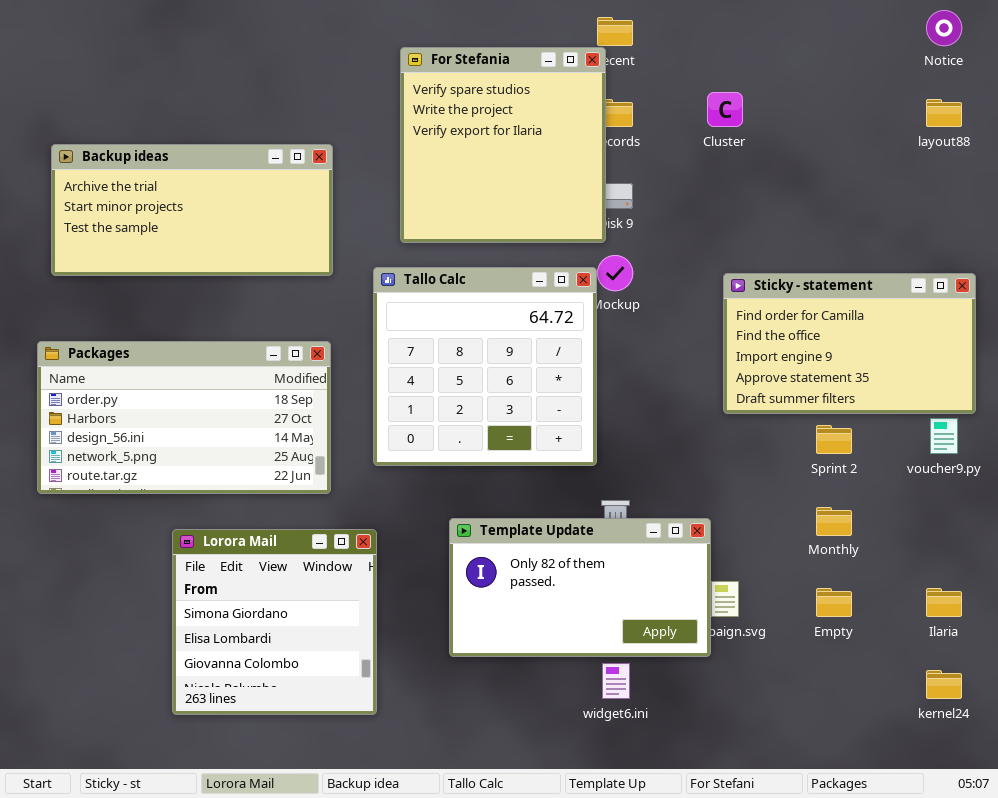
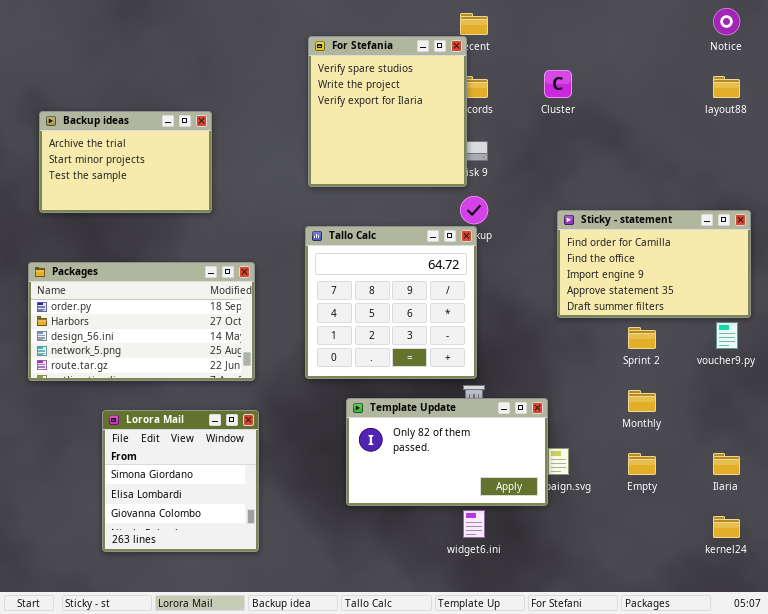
Backup ideas: [51,144,333,276] -> [39,111,212,213], resized
Tallo Calc: [373,267,597,466] -> [305,226,477,379], moved
Lorora Mail: [172,529,377,715] -> [102,410,259,552], moved

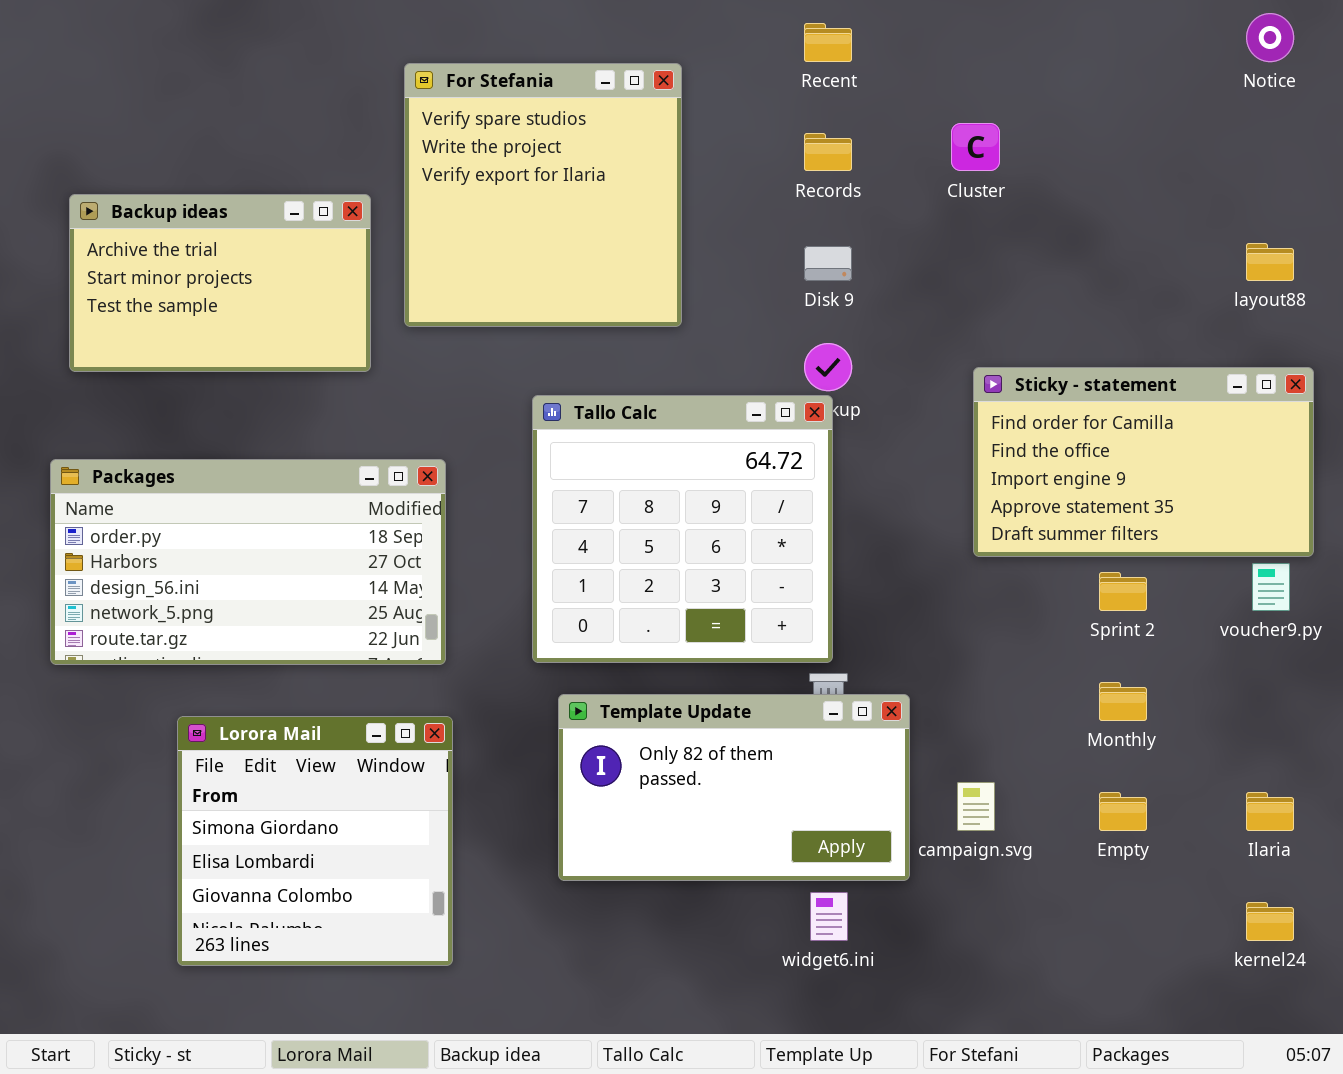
For Stefania: [308,36,467,187] -> [404,63,682,327], moved
layout88: [713,76,740,98] -> [1246,243,1294,281], moved
Template Update: [346,398,548,506] -> [558,694,910,881], moved

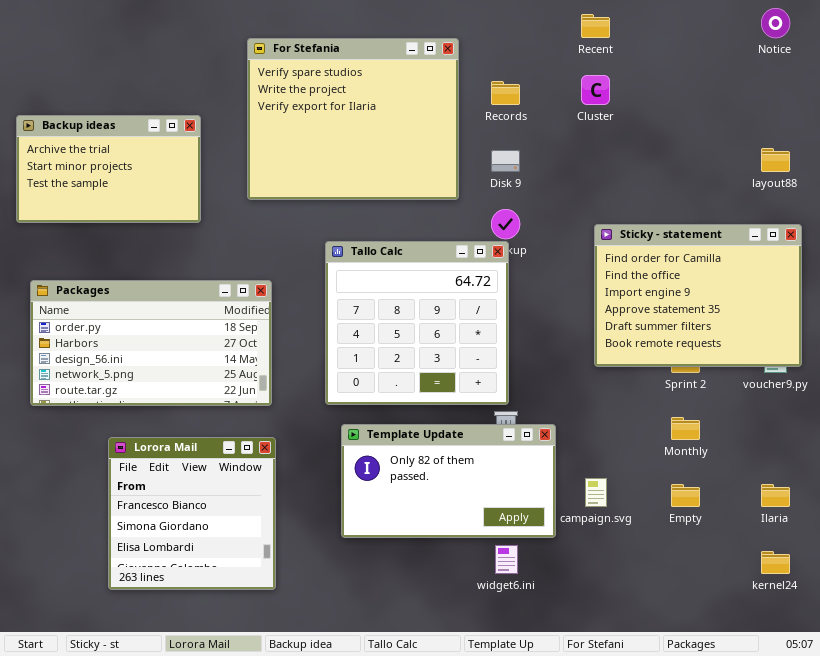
Recent: [804,23,852,62] -> [581,14,610,38], moved
For Stefania: [404,63,682,327] -> [247,38,459,200], resized
Backup ideas: [69,194,371,372] -> [16,115,201,223], moved
Sticky - statement: [973,367,1314,557] -> [594,224,802,367], resized
Lorora Mail: [177,716,453,966] -> [108,437,276,590], scrolled up 1 row

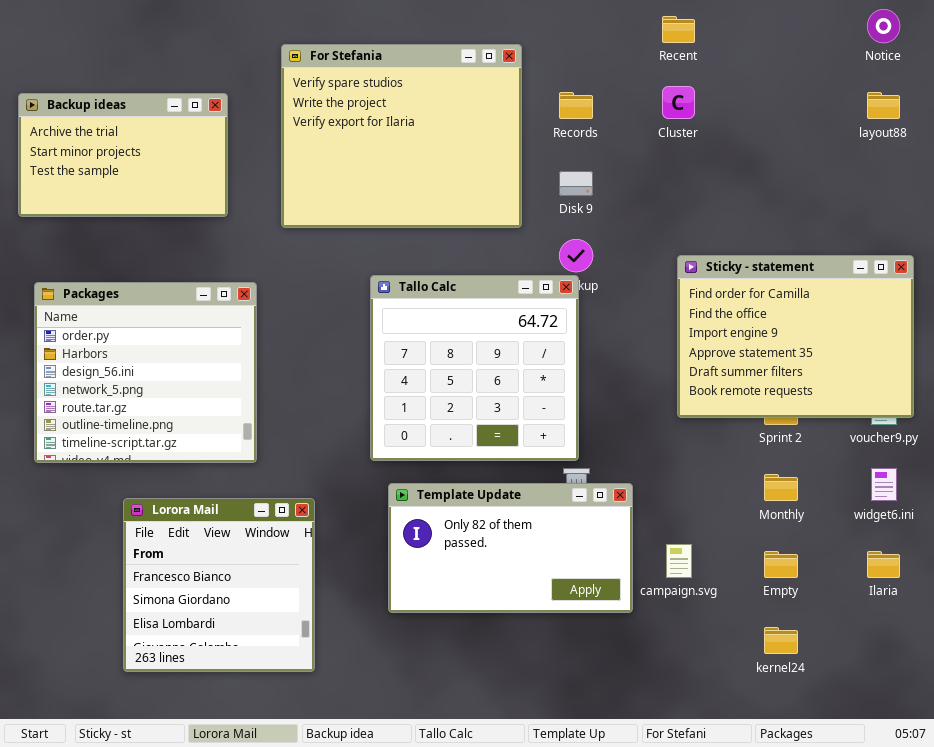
Backup ideas: [16,115,201,223] -> [18,93,228,217], moved
layout88: [761,148,790,172] -> [867,92,900,119], moved
Packages: [30,280,272,406] -> [34,282,257,463], resized
widget6.ini: [495,545,518,574] -> [871,468,897,501], moved
kernel24: [761,551,790,574] -> [764,627,798,654], moved

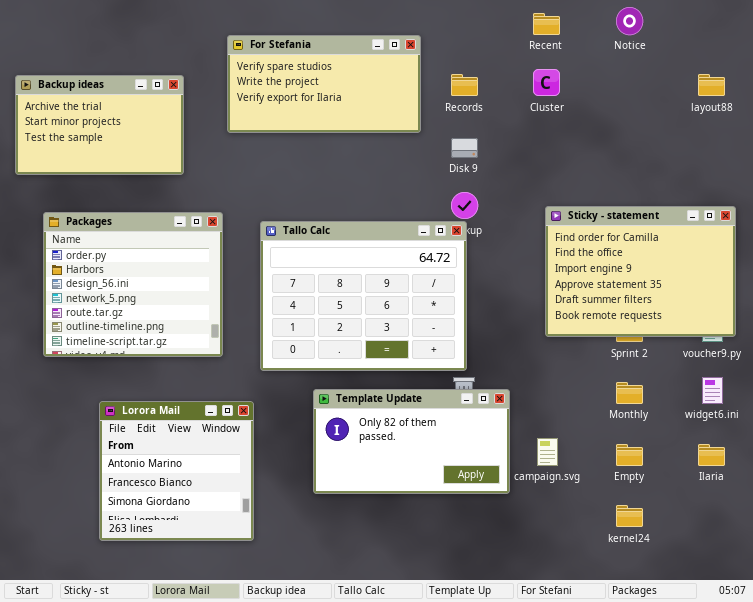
Notice: [867,9,900,43] -> [616,7,643,35], moved
For Stefania: [281,44,522,228] -> [227,35,421,133], resized
Tallo Calc: [370,275,579,461] -> [260,221,467,371], resized
Packages: [34,282,257,463] -> [43,212,223,357], moved
Lorora Mail: [123,498,315,672] -> [99,401,254,541], scrolled up 1 row

